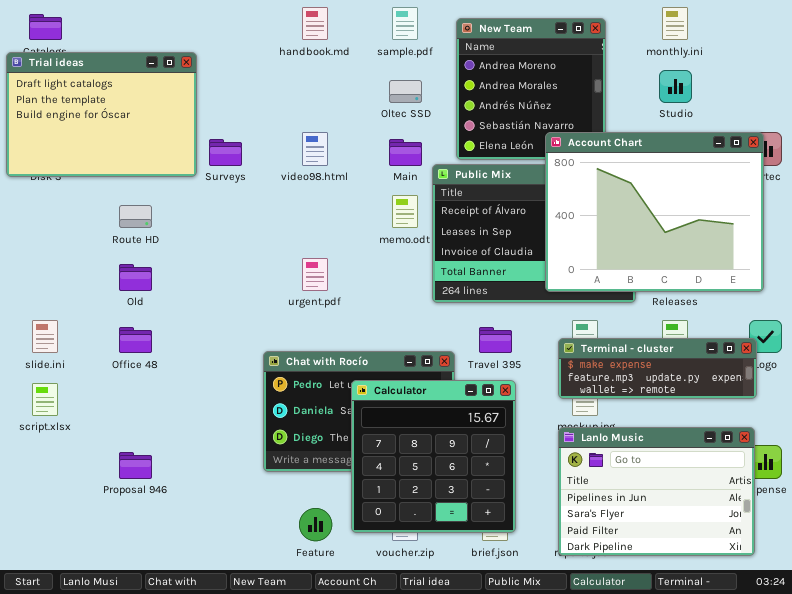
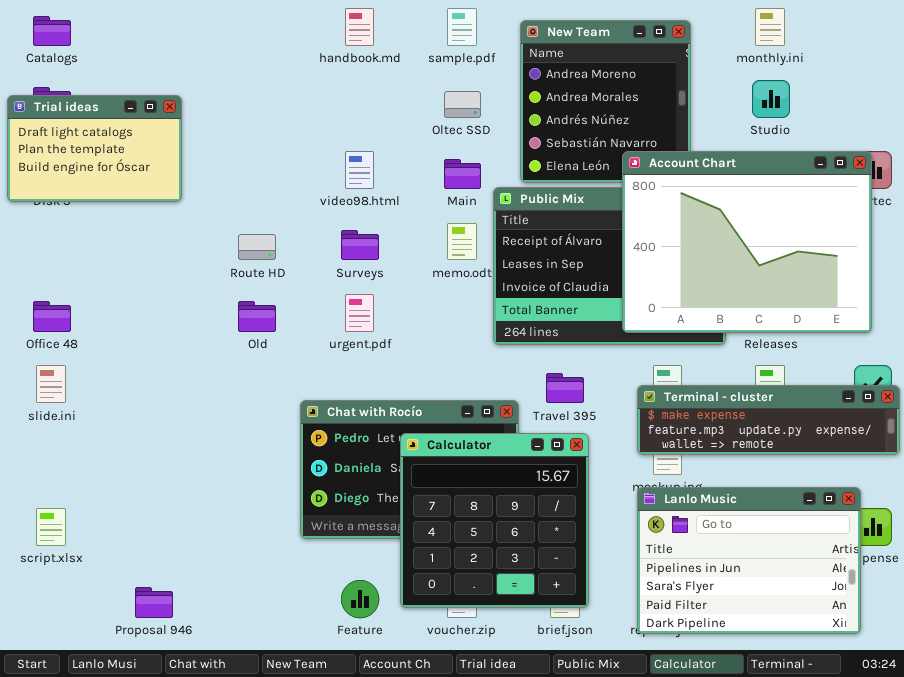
Trial ideas: [6,52,197,177] -> [7,95,182,202], resized
Surveys: [209,139,242,166] -> [341,230,379,260], moved
Route HD: [119,205,152,228] -> [238,234,276,260], moved
Old: [119,264,152,291] -> [238,301,276,332], moved
Office 48: [119,327,152,353] -> [33,301,71,332], moved
Terminal - cluster: [558,338,757,399] -> [637,385,900,455], resized
script.xlsx: [32,383,58,416] -> [36,508,66,546], moved
Proposal 946: [119,452,152,479] -> [135,587,173,618], moved

